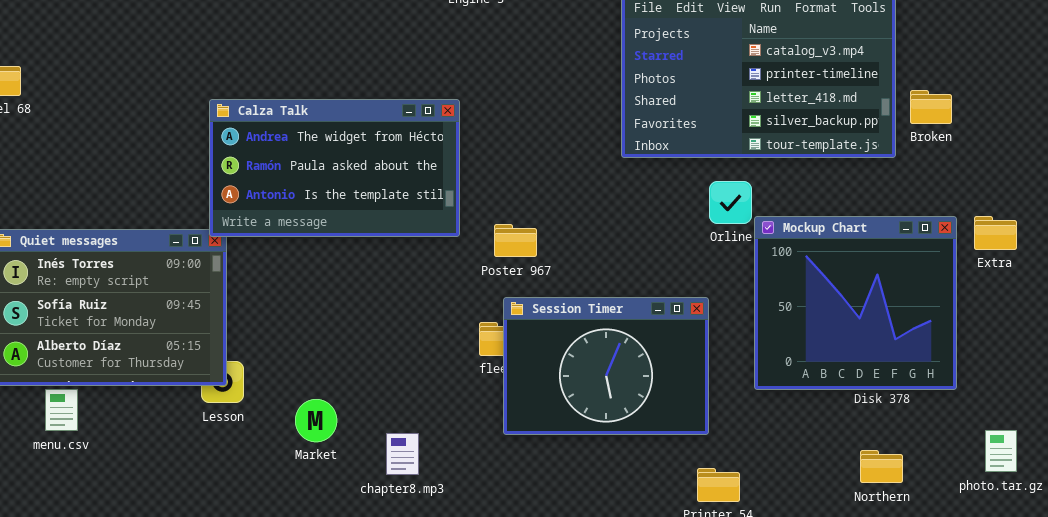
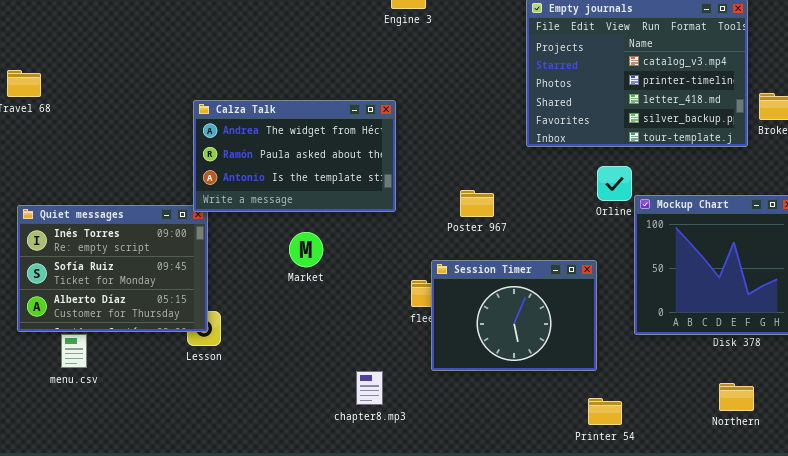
Poster 967: [494,224,537,257] -> [460,190,494,217], moved
Market: [295,399,337,442] -> [289,232,323,267], moved
chapter8.mp3: [386,433,419,475] -> [356,371,383,405], moved

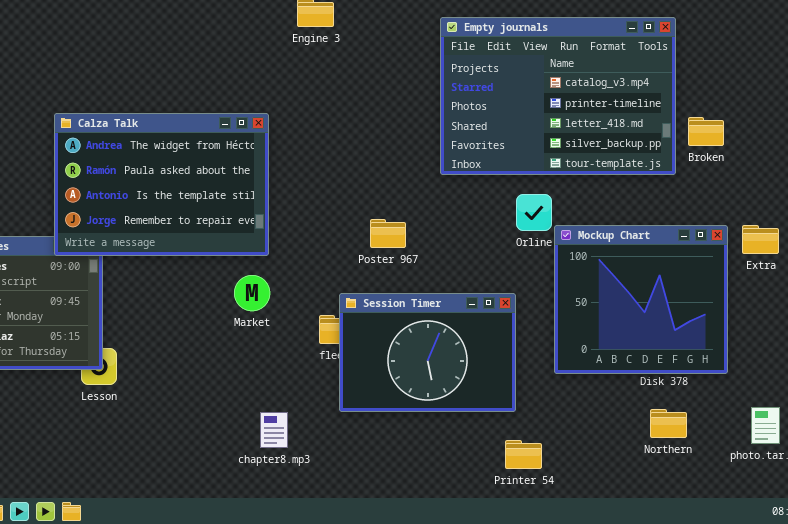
Calza Talk: [193,100,396,212] -> [54,113,269,256], moved, resized
Market: [289,232,323,267] -> [234,275,270,311], moved
Northern: [719,383,754,411] -> [650,409,687,438], moved

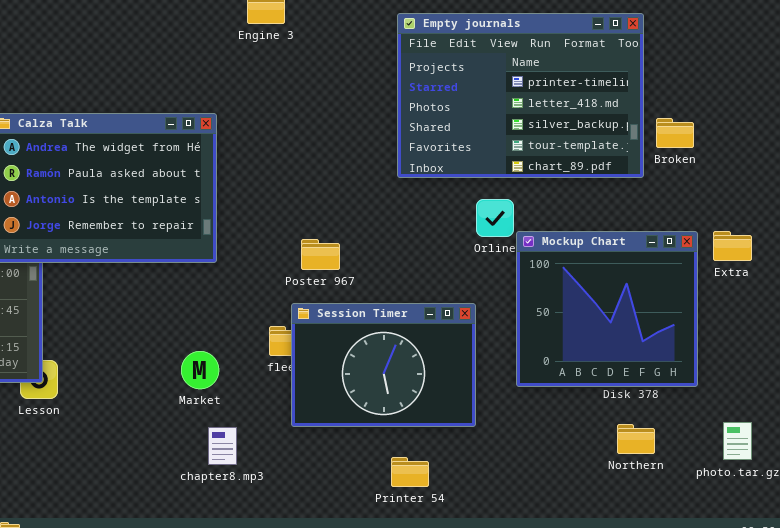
Empty journals: [440,17,676,175] -> [397,13,644,178], scrolled down 1 row
Poster 967: [370,219,406,248] -> [301,239,340,270], moved
Market: [234,275,270,311] -> [181,351,219,389], moved
Printer 54: [505,440,542,469] -> [391,457,429,487], moved

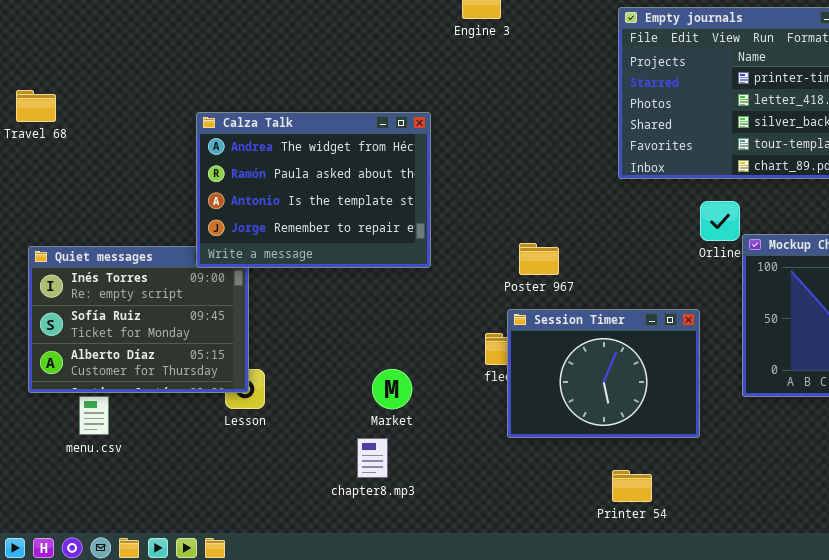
Market: [181,351,219,389] -> [372,369,412,409], moved
chapter8.mp3: [208,427,237,465] -> [357,438,388,478], moved

